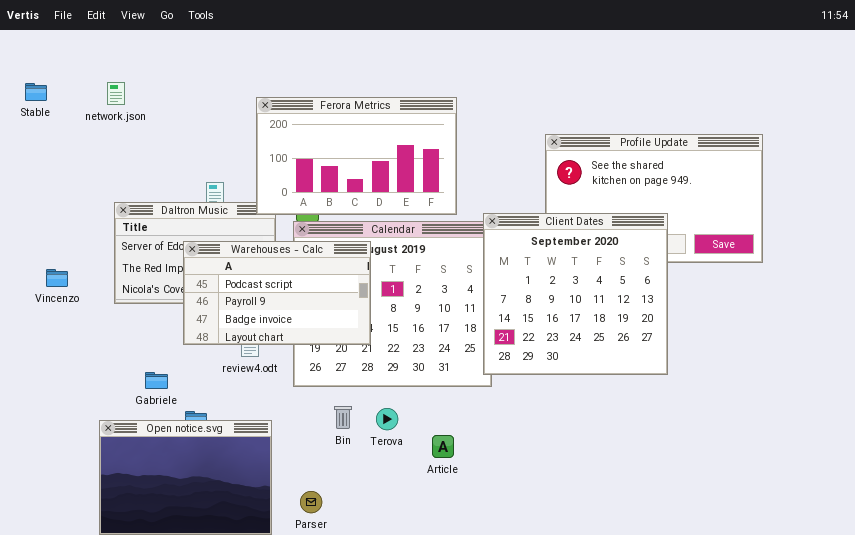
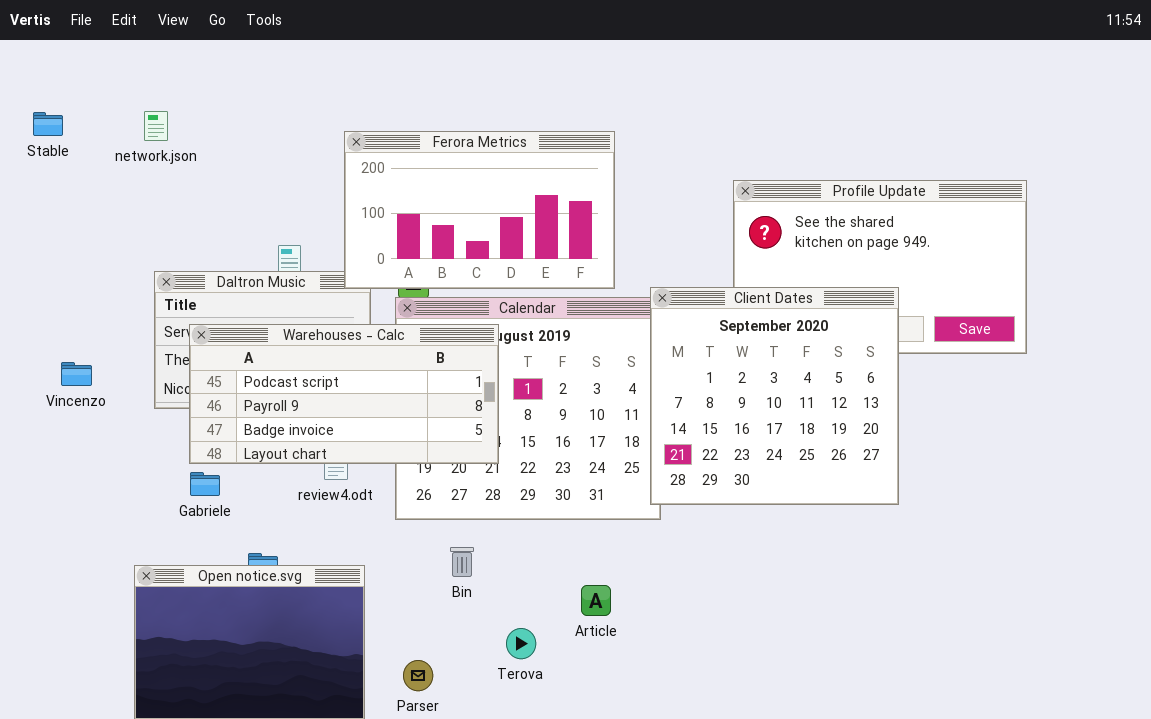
Warehouses - Calc: [183,241,371,345] -> [189,324,499,464], resized
Gabriele: [145,372,168,389] -> [190,472,220,496], moved
Terova: [376,408,398,430] -> [506,628,536,659], moved

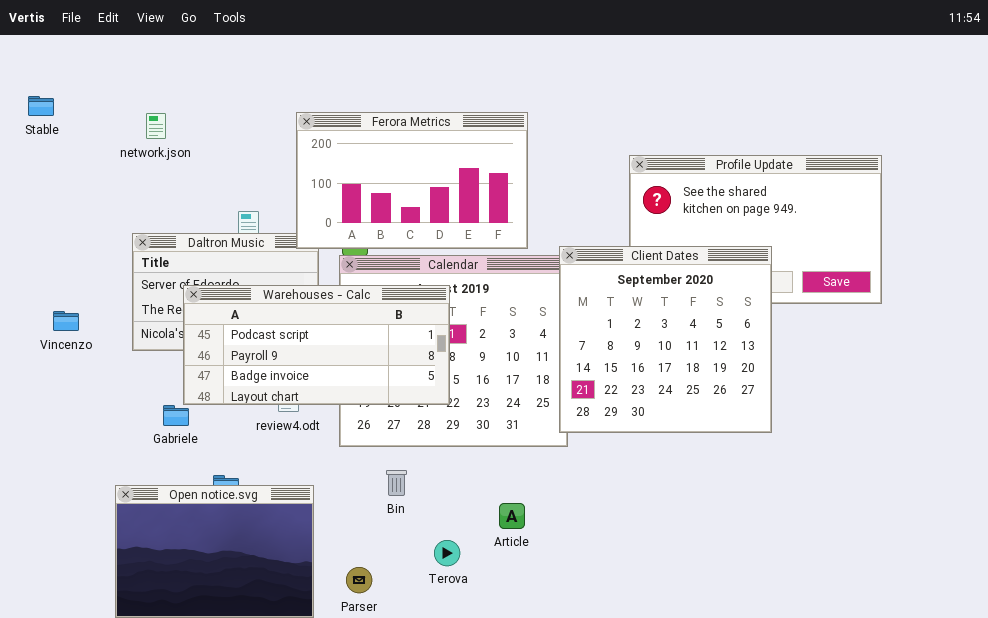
network.json: [144,111,168,141] -> [146,113,166,139], moved
Warehouses - Calc: [189,324,499,464] -> [183,285,450,405], moved

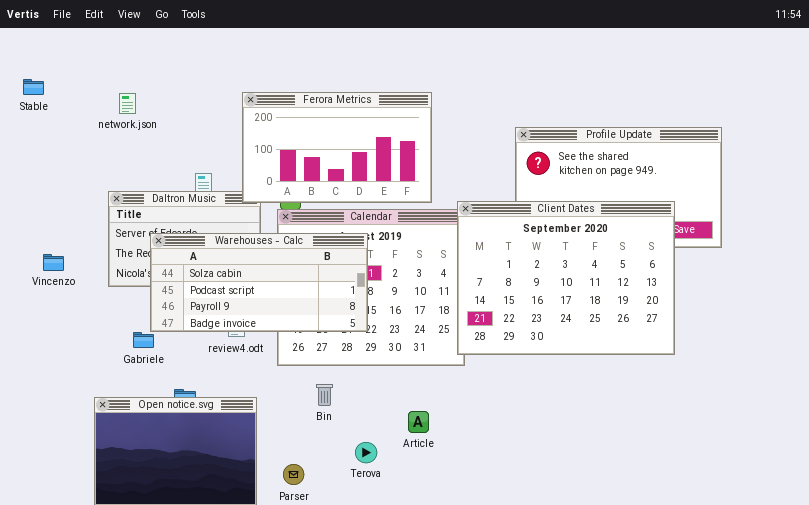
Client Dates: [559,246,772,433] -> [457,201,675,355], resized
Warehouses - Calc: [183,285,450,405] -> [150,233,368,332], scrolled up 1 row

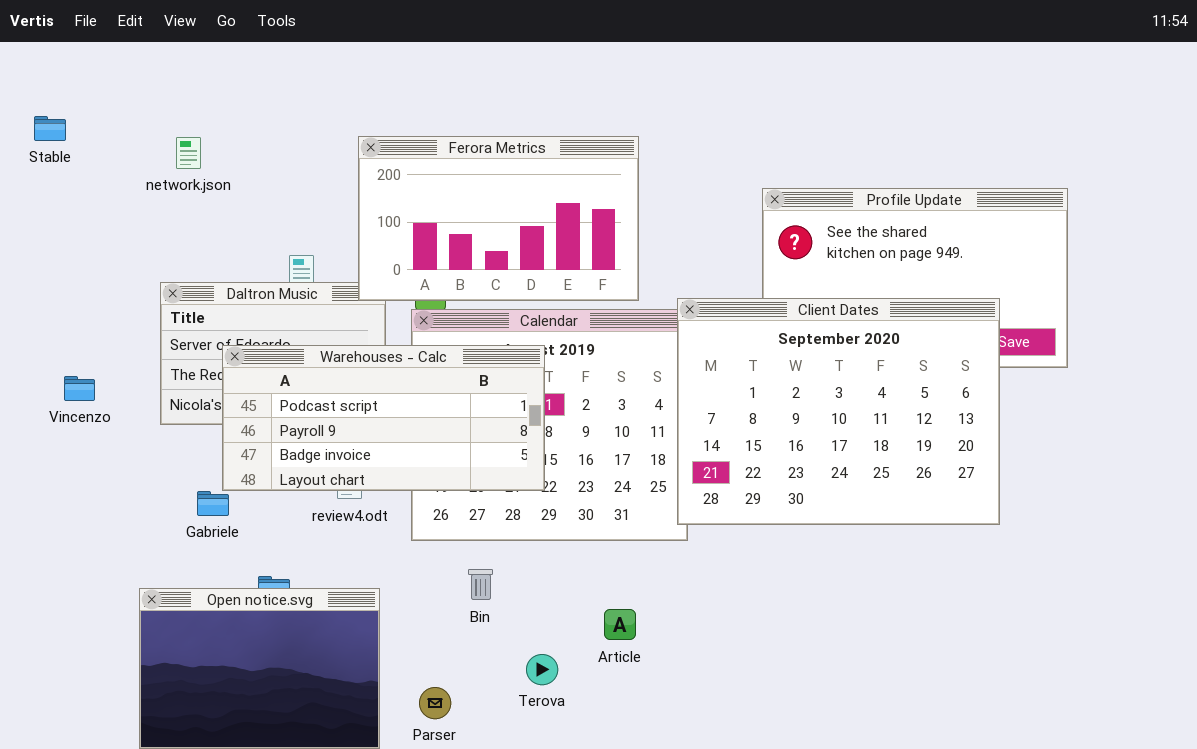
Warehouses - Calc: [150,233,368,332] -> [222,345,545,491], scrolled down 1 row

